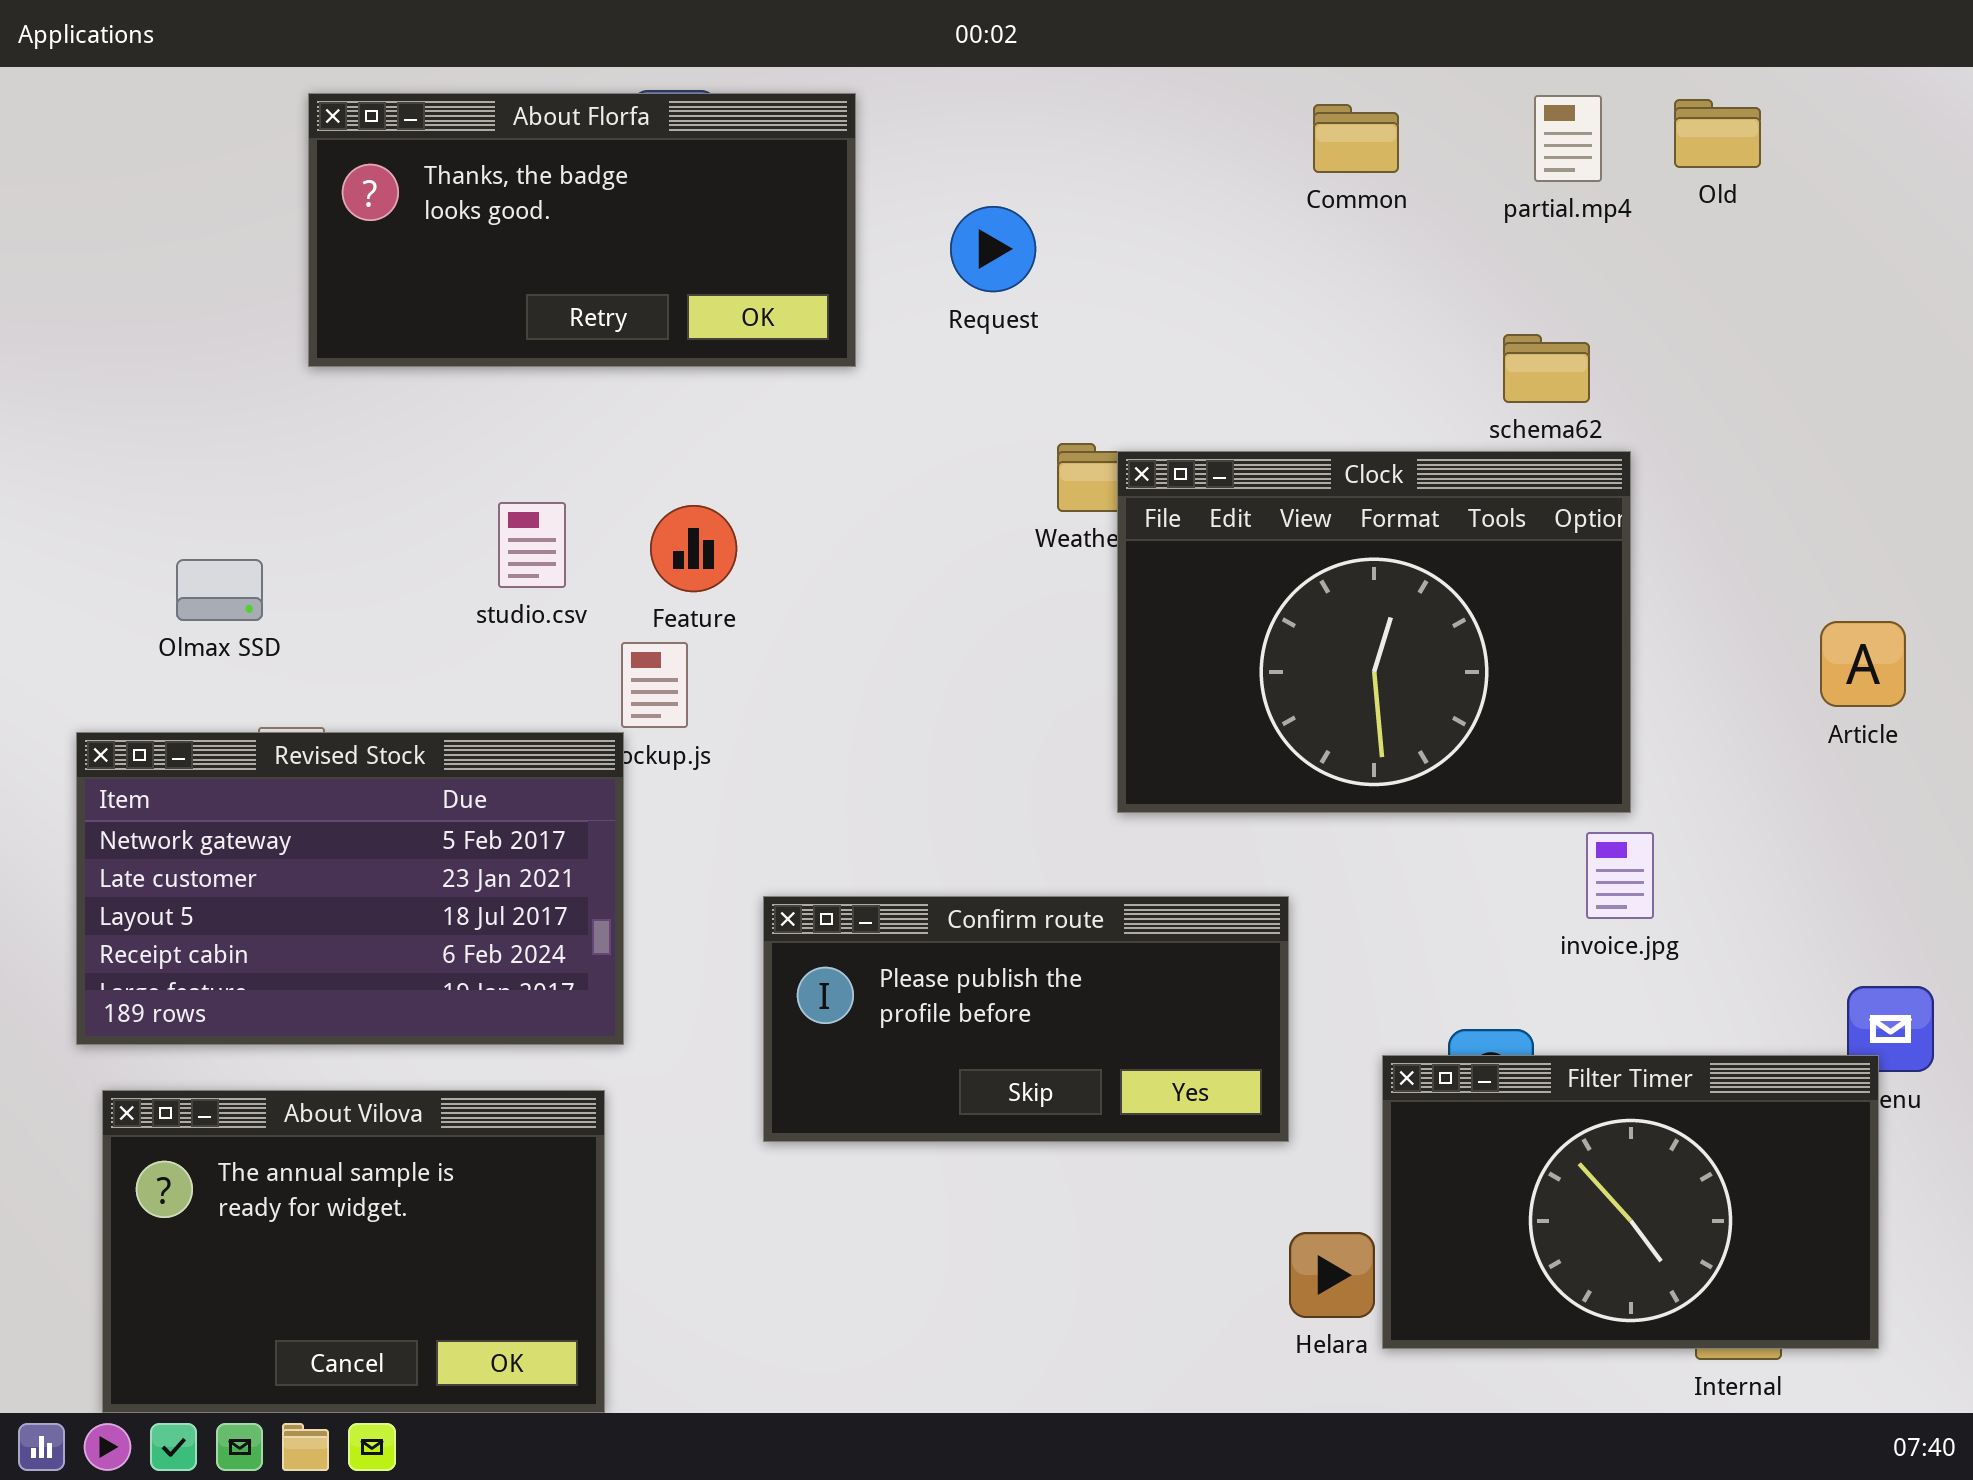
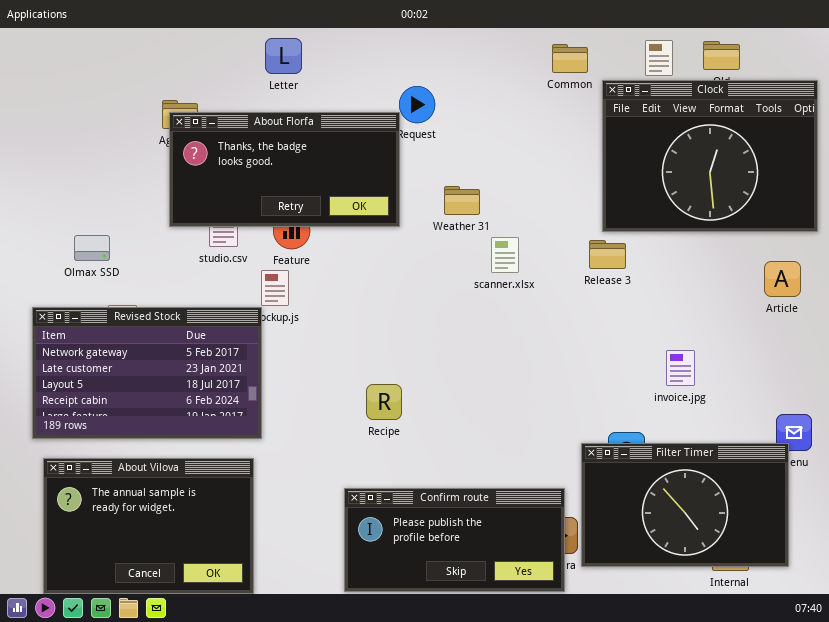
About Florfa: [308,93,856,367] -> [169,112,400,227], moved
Clock: [1117,451,1631,813] -> [602,80,818,232], moved
Confirm route: [763,896,1289,1142] -> [344,488,565,592], moved

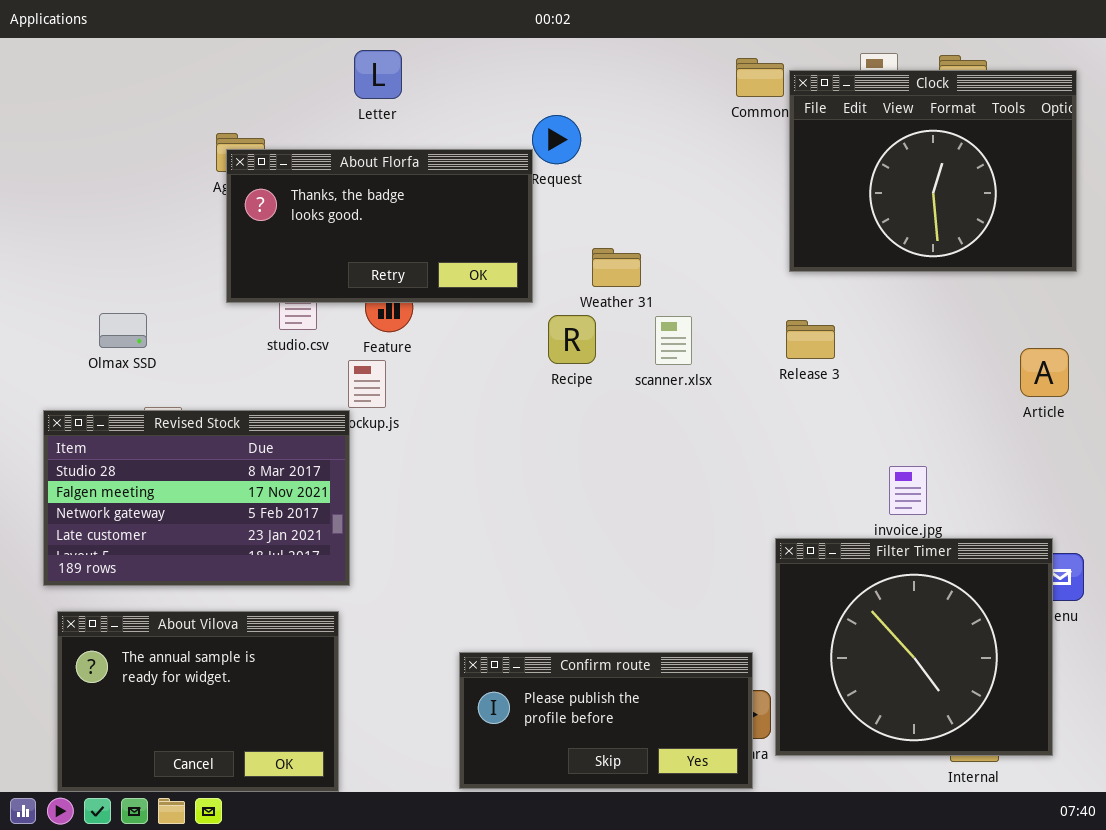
Clock: [602,80,818,232] -> [789,70,1077,272], moved
Revised Stock: [32,307,262,439] -> [43,410,350,586], scrolled up 2 rows
Recipe: [366,384,402,420] -> [548,315,596,364], moved
Filter Timer: [581,443,789,567] -> [775,538,1053,756], resized

